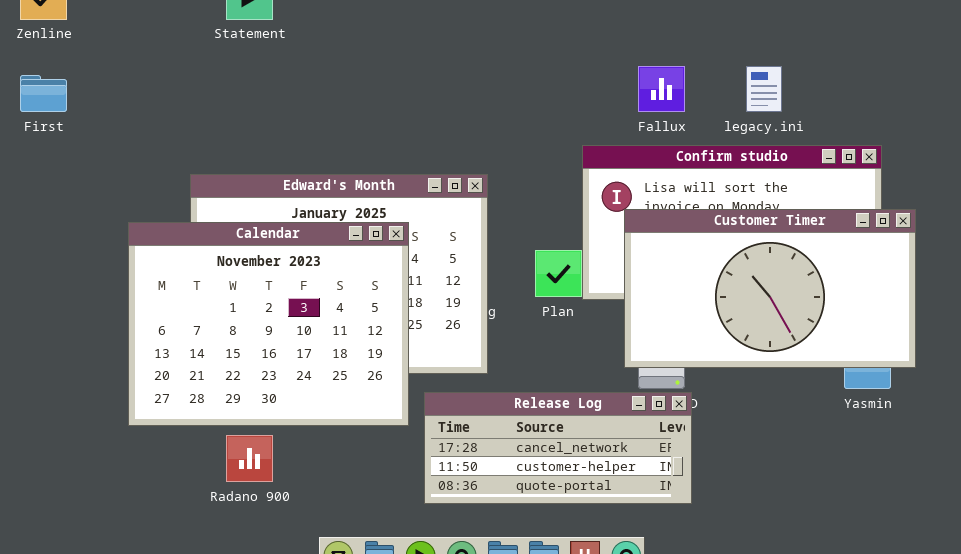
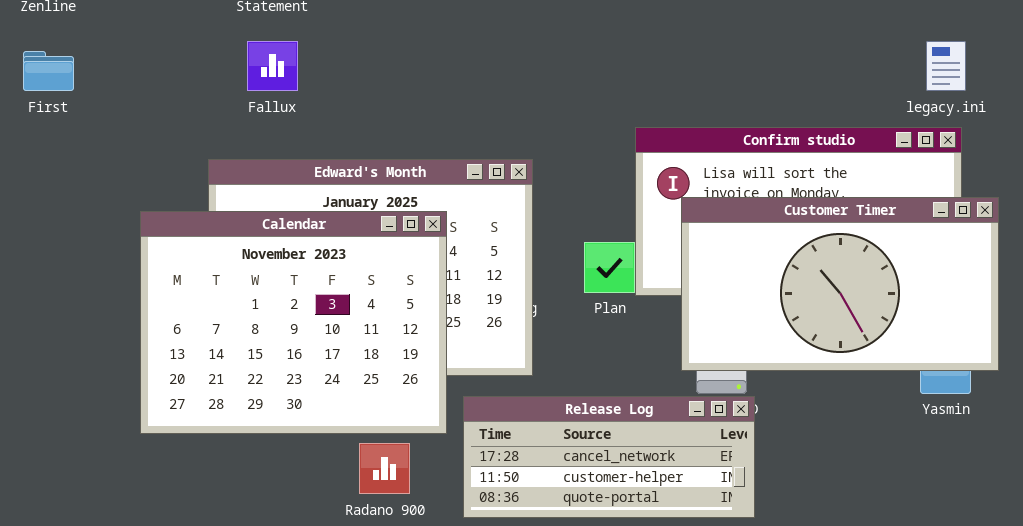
Fallux: [638,66,685,112] -> [247,41,298,91], moved
legacy.ini: [746,66,782,112] -> [926,41,966,91], moved
Radano 900: [226,435,273,482] -> [359,443,410,494], moved

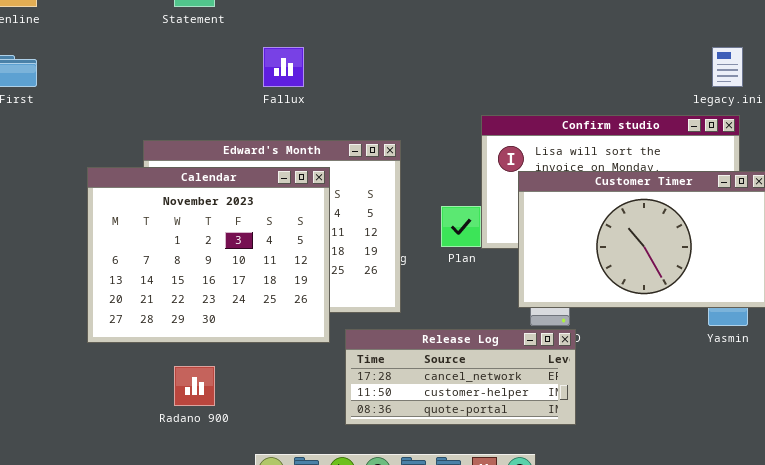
Fallux: [247,41,298,91] -> [263,47,304,87], moved
Calendar: [140,211,447,434] -> [87,167,330,343], moved
Radano 900: [359,443,410,494] -> [174,366,215,406], moved

